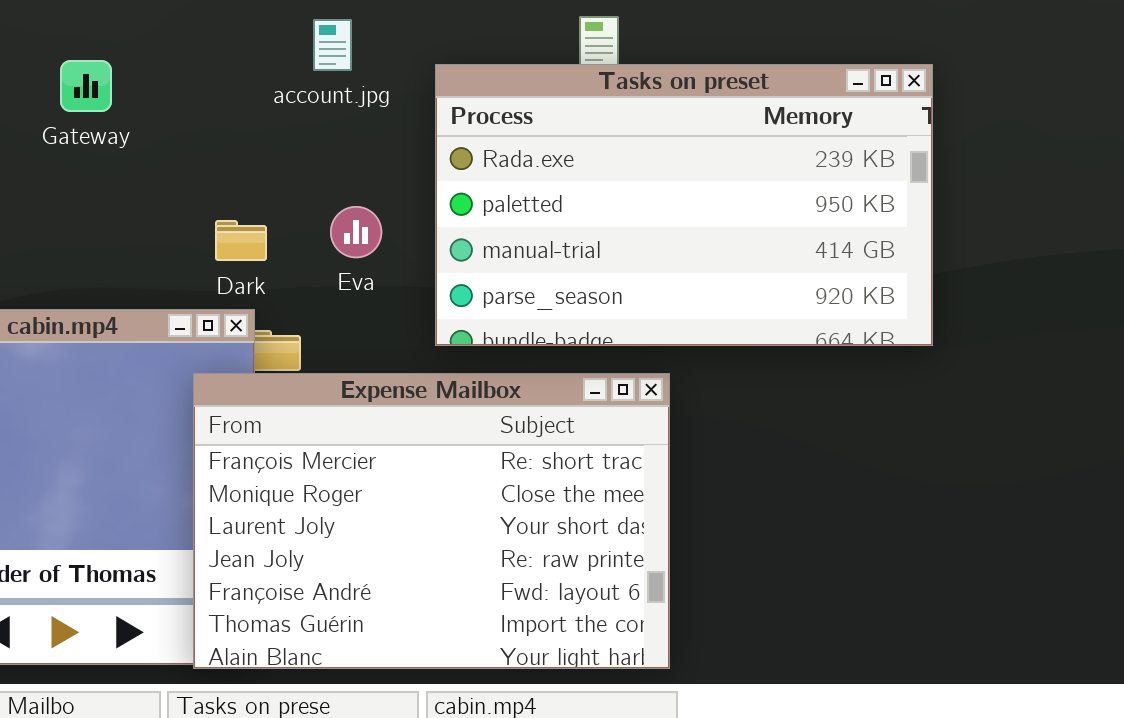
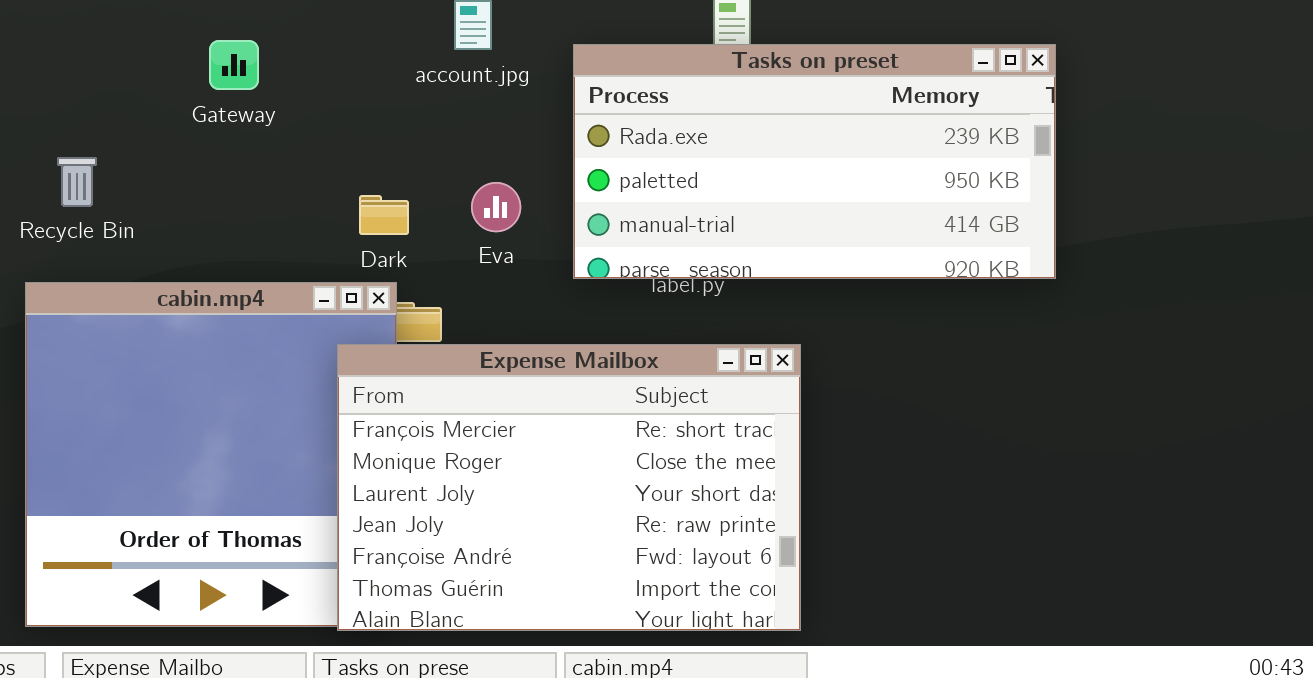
Tasks on preset: [435,64,933,346] -> [573,44,1056,279], resized

